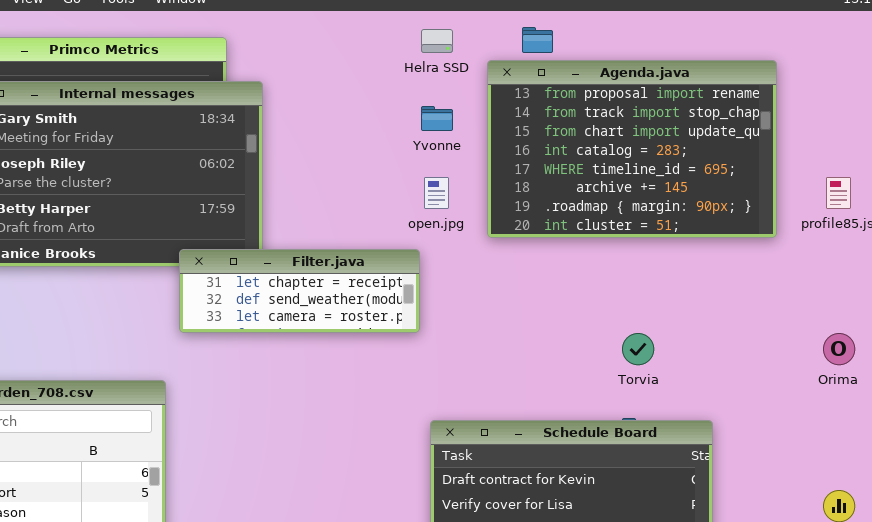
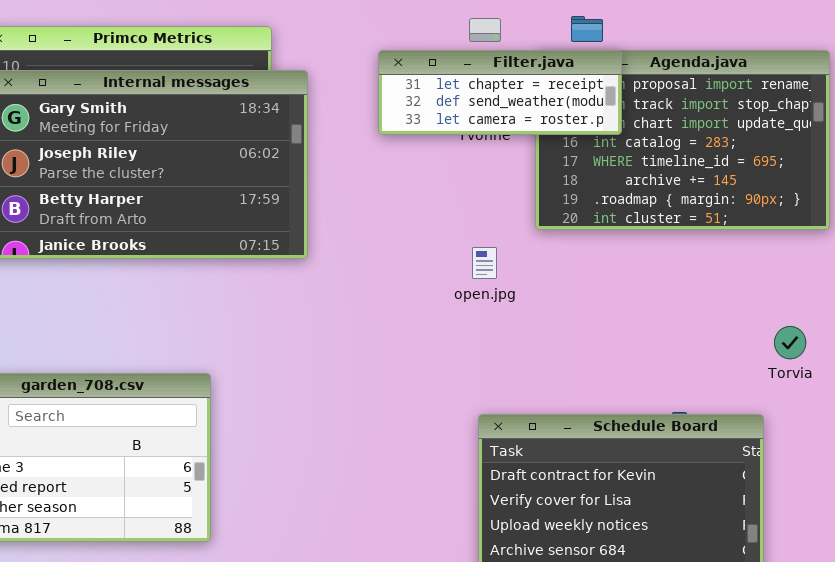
open.jpg: [424,177,449,209] -> [472,247,497,279], moved
Filter.java: [179,249,420,333] -> [378,50,622,135], moved
Torvia: [622,333,654,365] -> [774,326,806,359], moved

